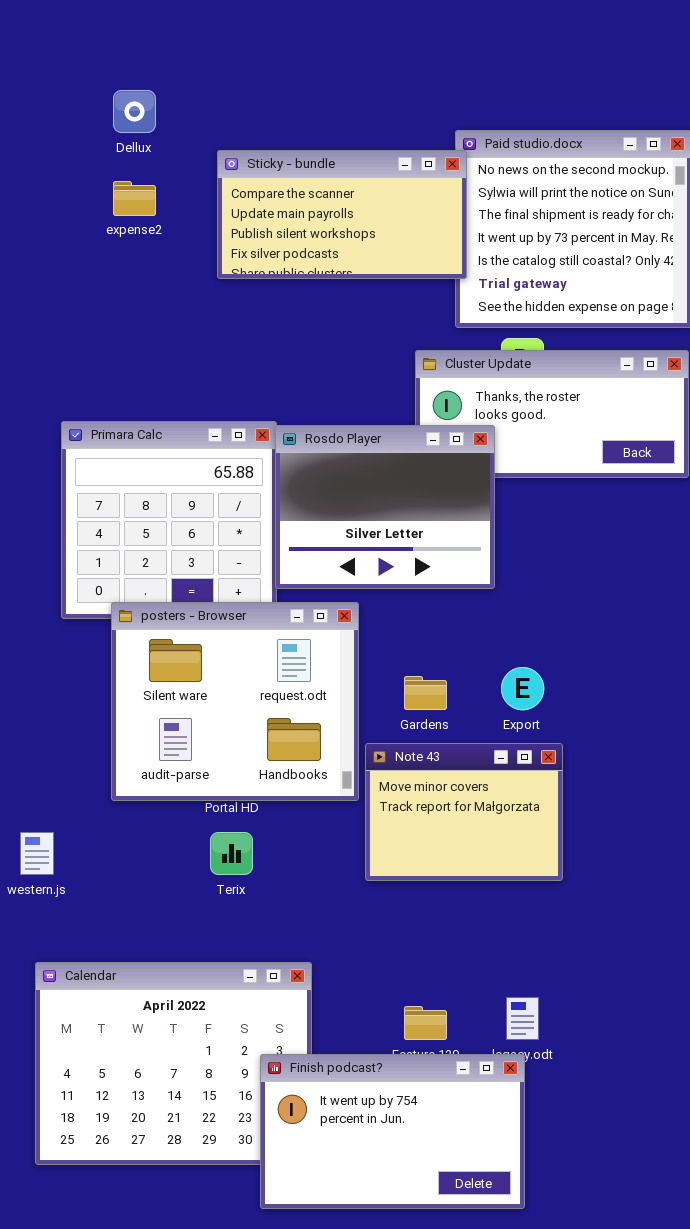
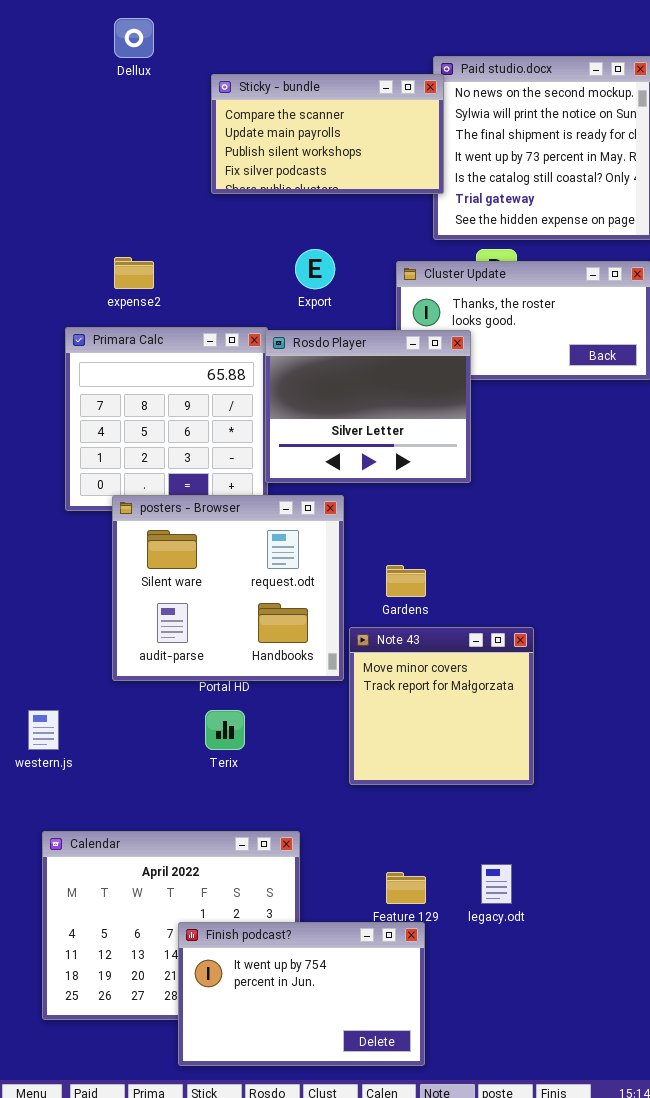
expense2: [113,181,156,216] -> [114,257,154,289], moved
Export: [501,667,544,710] -> [295,249,335,289], moved
Note 43: [365,743,563,881] -> [349,627,534,785], resized
Finish podcast?: [260,1054,525,1209] -> [178,922,425,1066], moved

